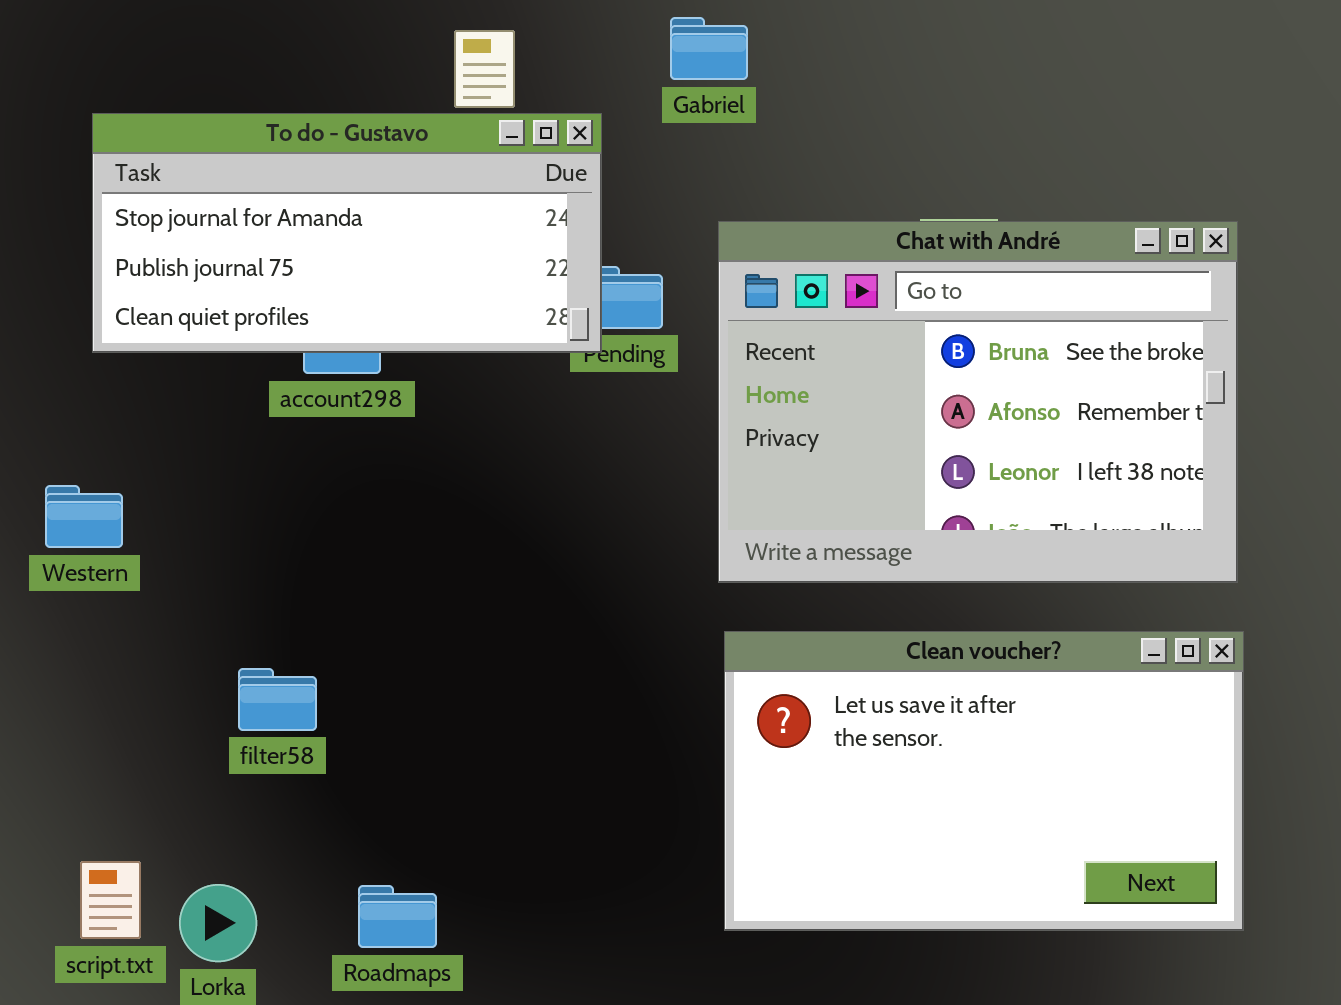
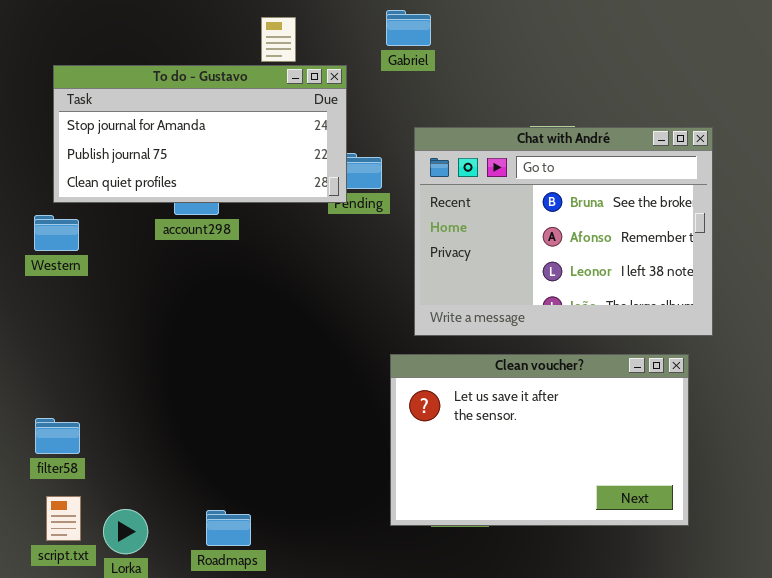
Western: [45,485,123,548] -> [34,215,79,251], moved
Clean voucher?: [724,631,1244,931] -> [390,354,689,526], moved
filter58: [238,668,317,731] -> [35,418,80,454], moved

